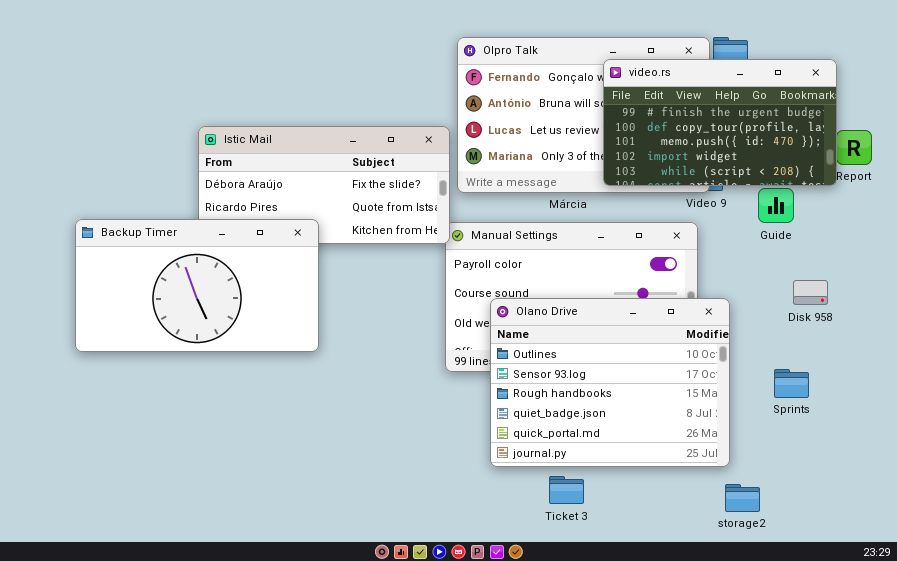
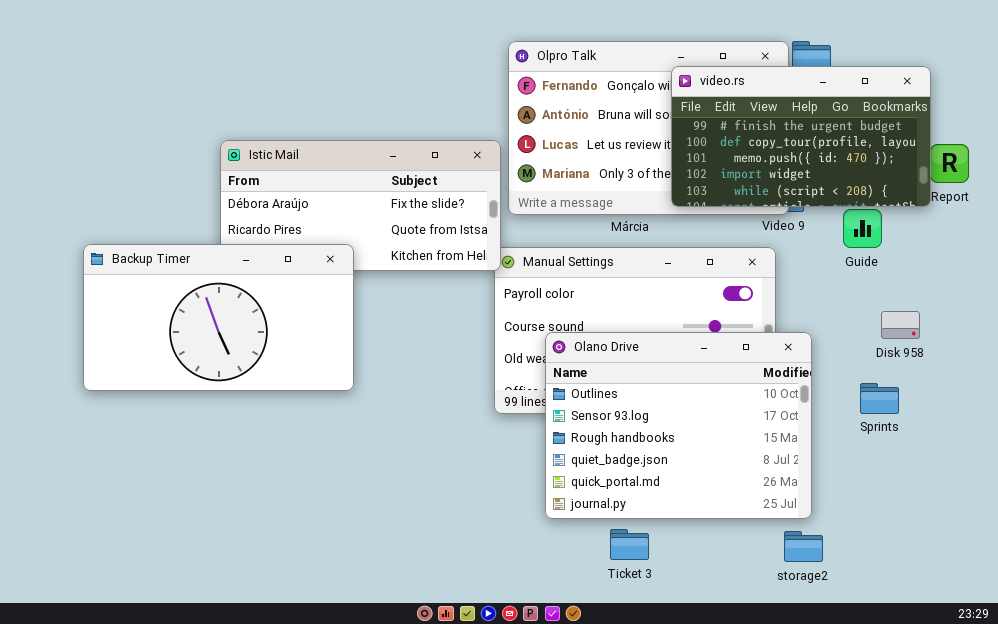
Sprints: [774,369,809,398] -> [860,383,899,414], moved
storage2: [725,484,760,512] -> [784,531,823,562], moved

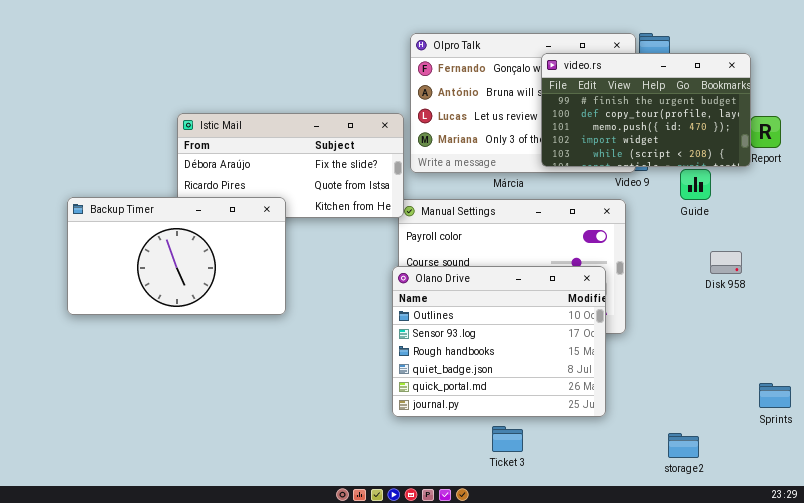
Olano Drive: [545,332,812,519] -> [392,266,606,417], moved
Sprints: [860,383,899,414] -> [759,383,791,408], moved
storage2: [784,531,823,562] -> [668,433,699,458], moved

